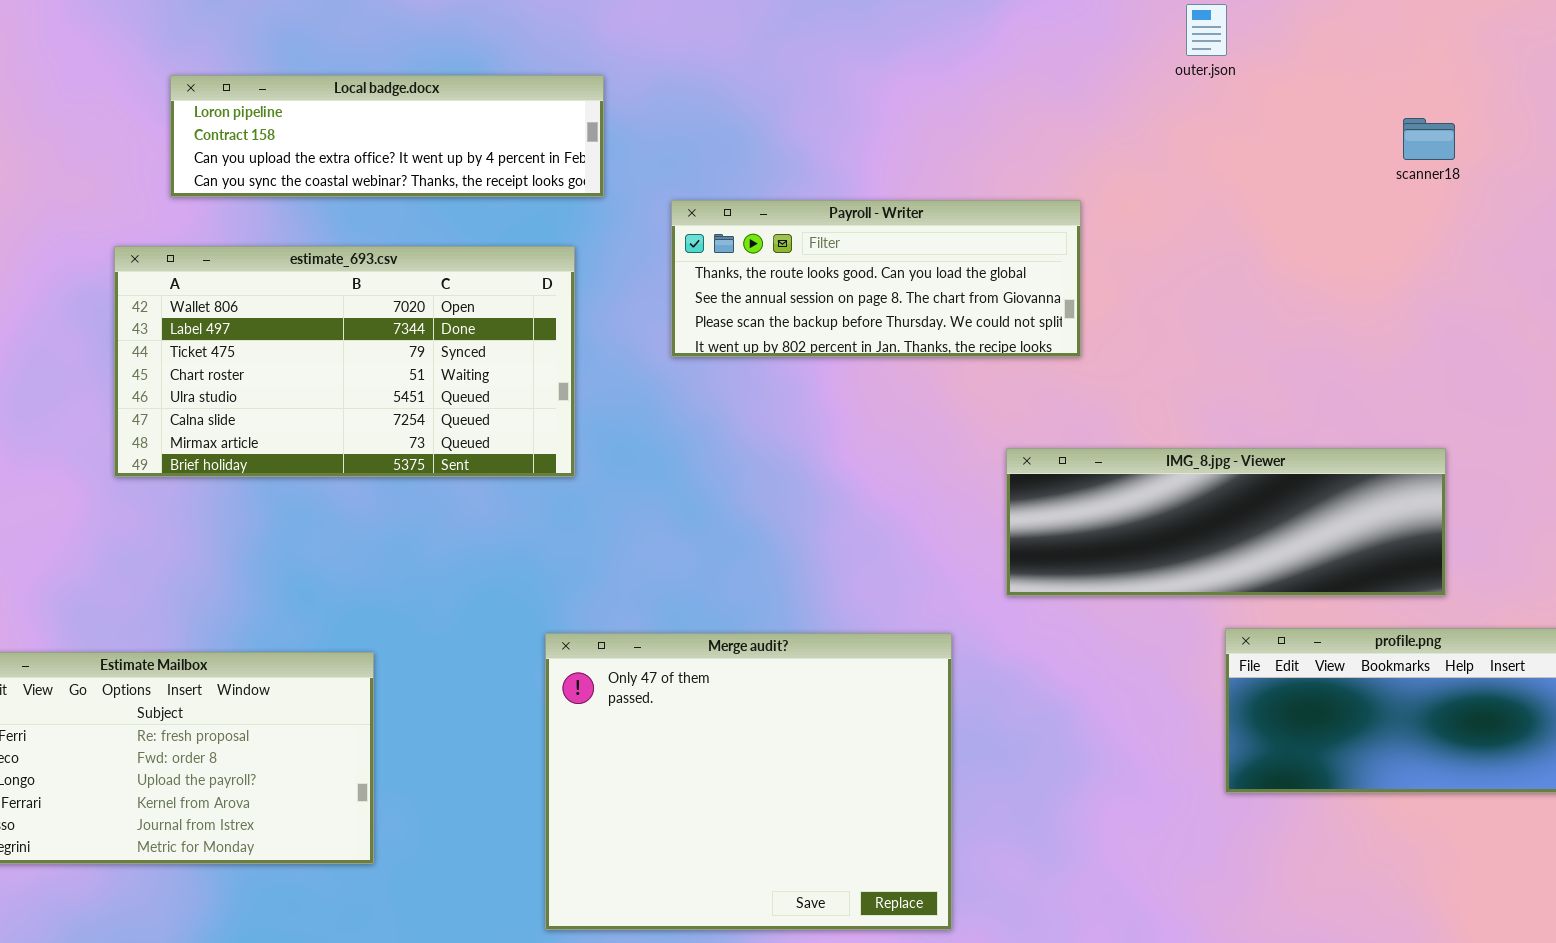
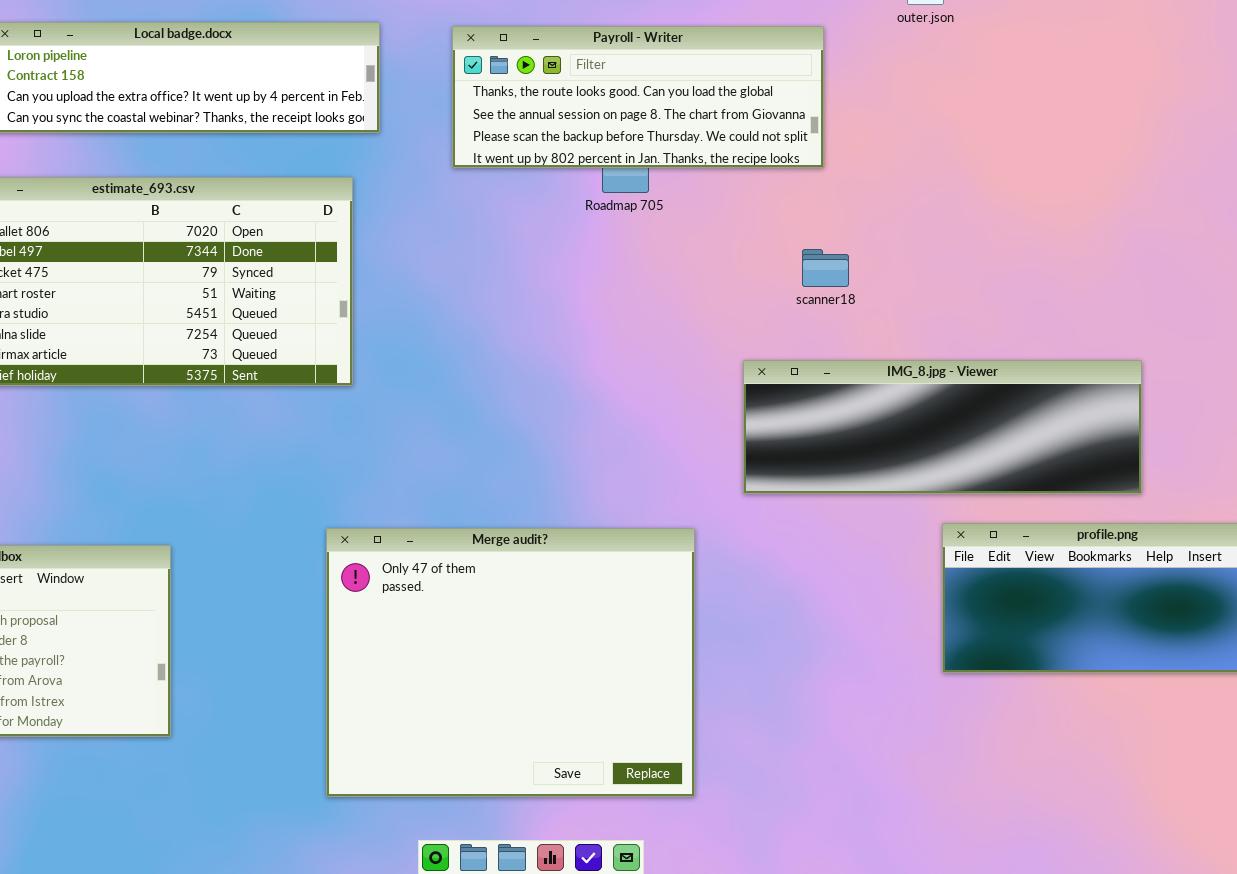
scanner18: [1403,118,1455,160] -> [802,249,849,287], moved
Payroll - Writer: [671,200,1081,357] -> [452,26,824,168], moved

